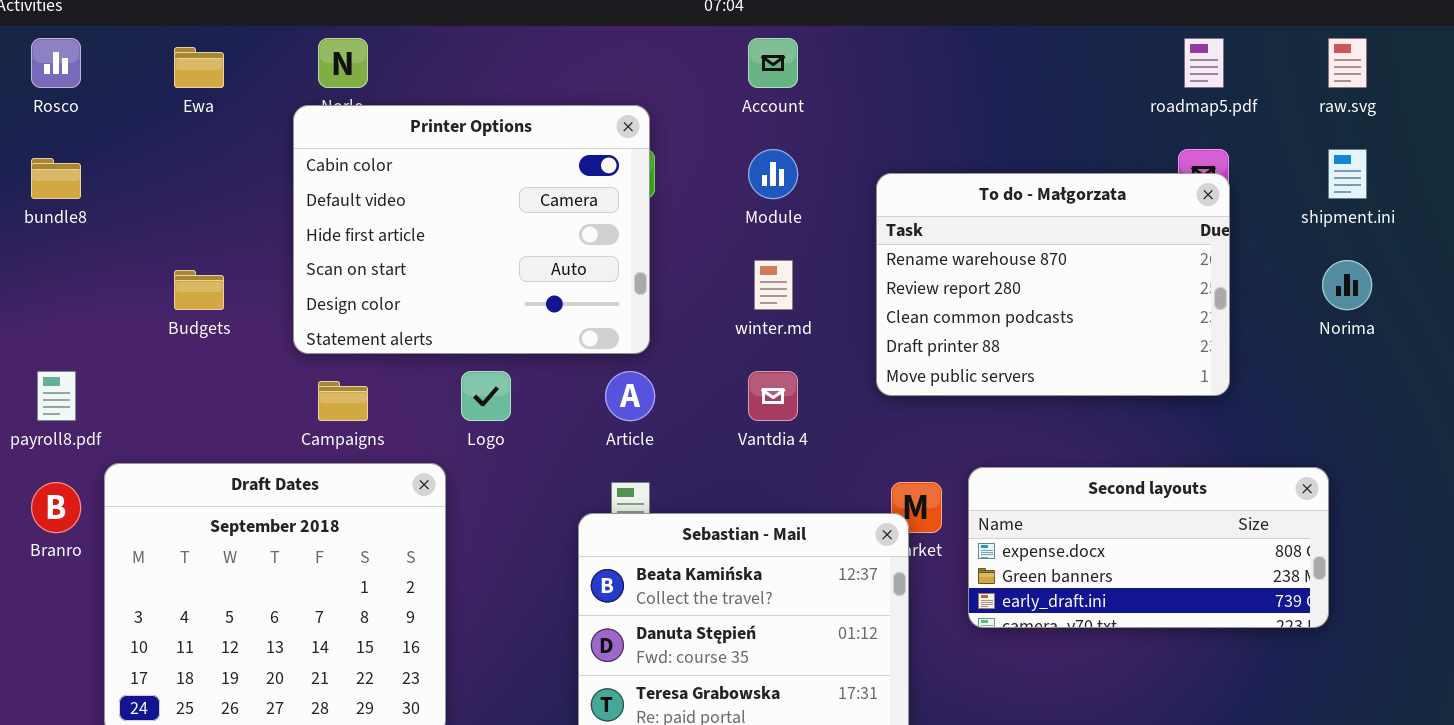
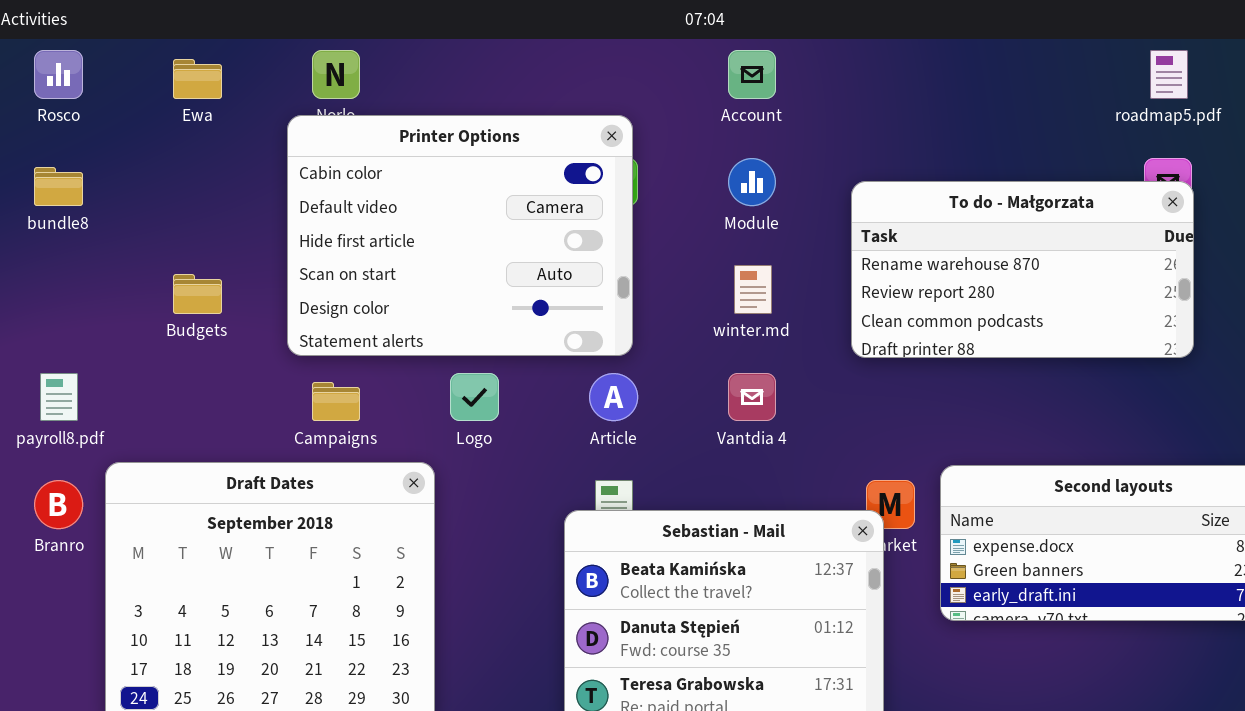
To do - Małgorzata: [876,173,1230,396] -> [851,181,1194,358], resized

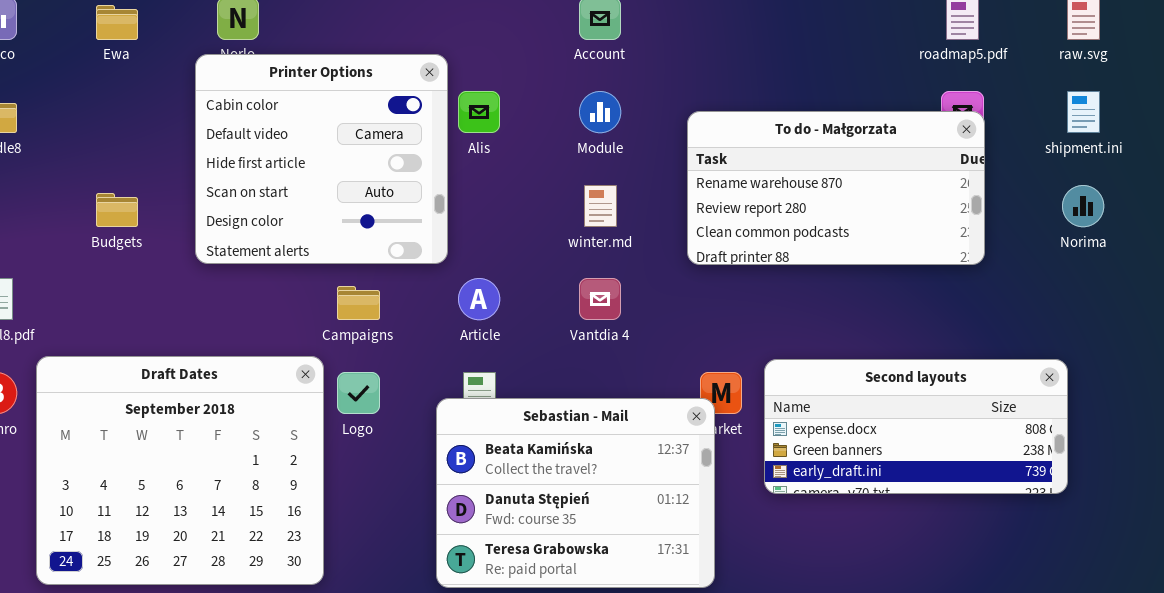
Printer Options: [287,115,633,356] -> [195,54,448,264], resized
Logo: [450,373,499,421] -> [337,372,380,414], moved
Campaigns: [312,382,360,421] -> [337,286,380,320], moved

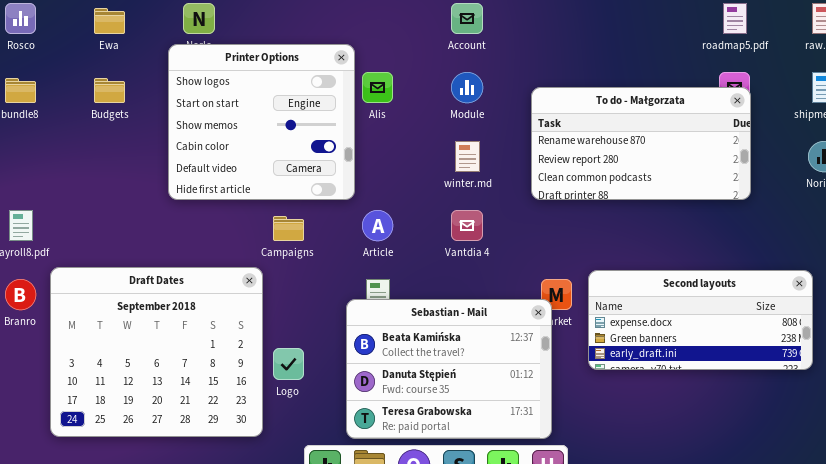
Printer Options: [195,54,448,264] -> [168,44,355,200], scrolled up 3 rows
Budgets: [96,193,138,227] -> [94,78,125,103], moved
Logo: [337,372,380,414] -> [273,348,304,380], moved

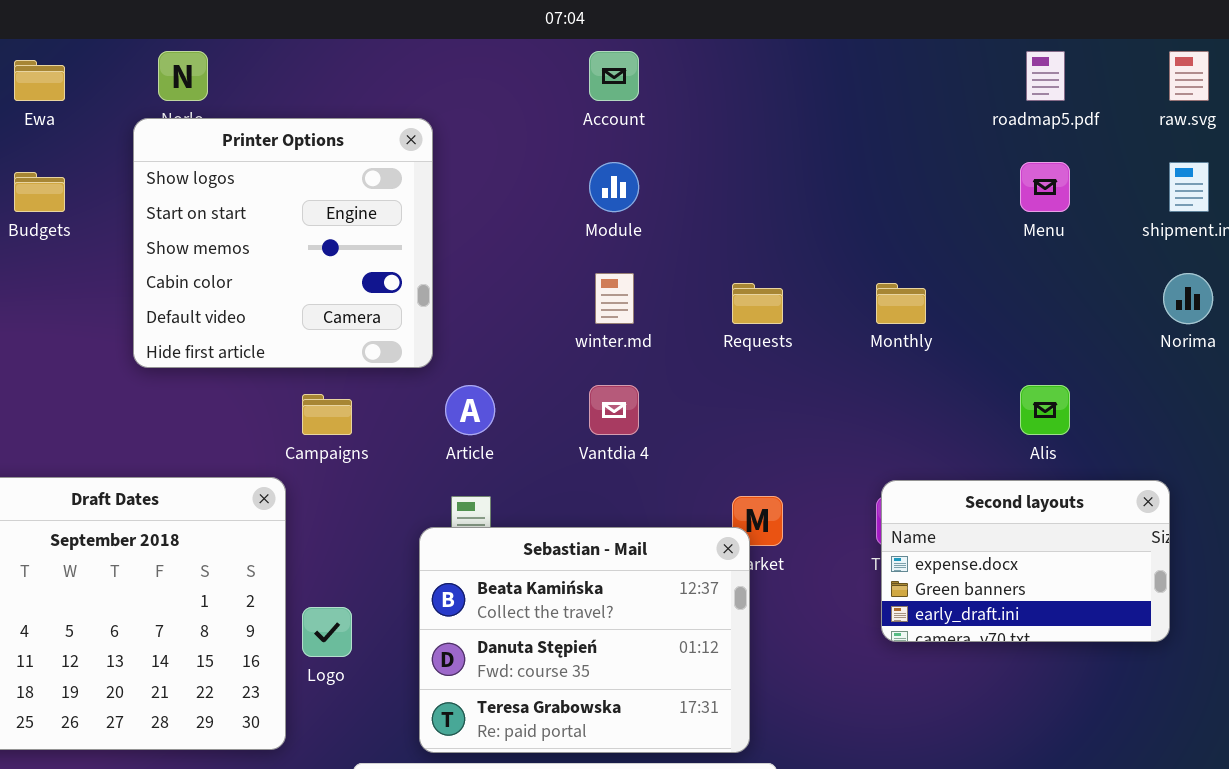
Alis: [362,72,393,103] -> [1020,385,1070,435], moved
To do - Małgorzata: [531,87,751,200] -> none, closed
Second layouts: [588,270,813,370] -> [881,480,1170,642], resized

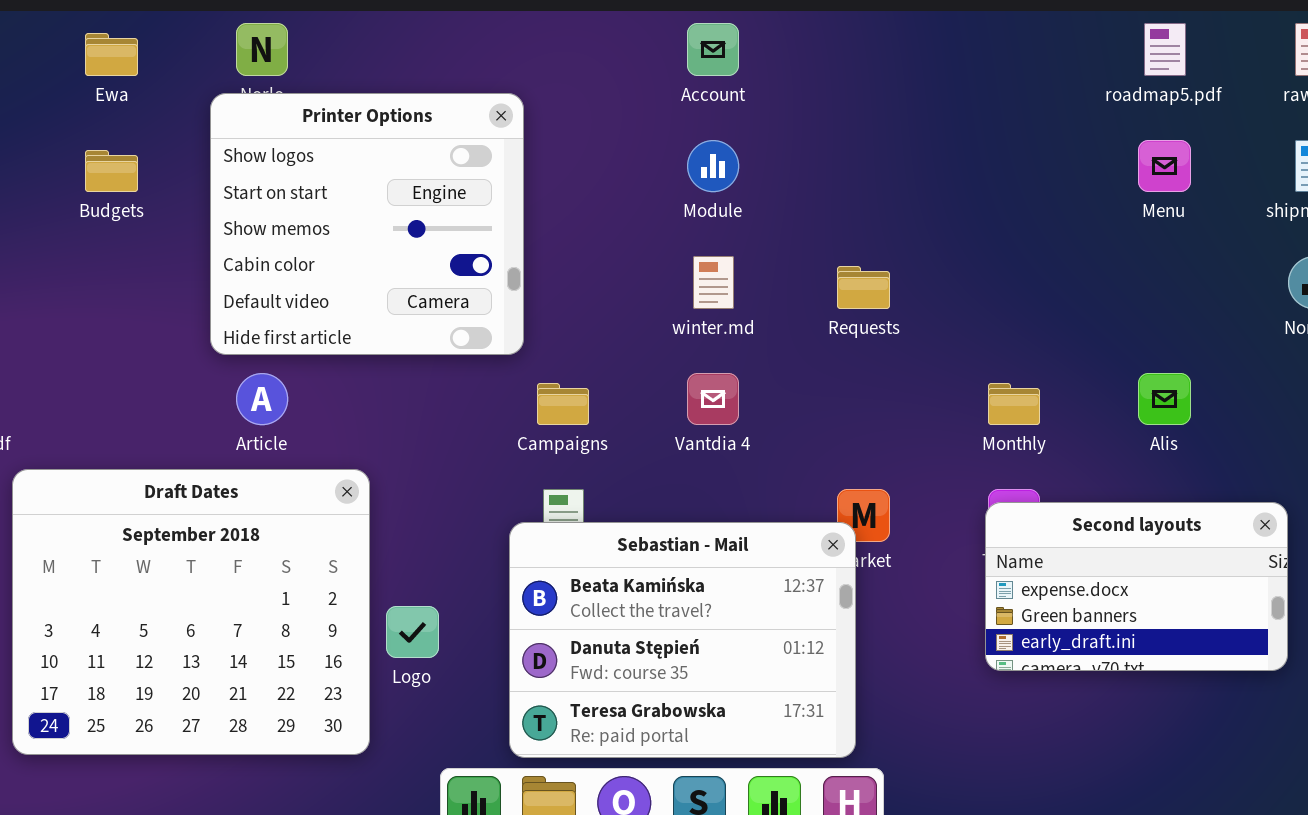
Monthly: [876,283,926,324] -> [988,383,1040,425], moved
Article: [445,385,495,435] -> [236,373,288,425], moved
Campaigns: [302,394,352,435] -> [537,383,589,425], moved
Second layouts: [881,480,1170,642] -> [985,502,1288,671], moved

